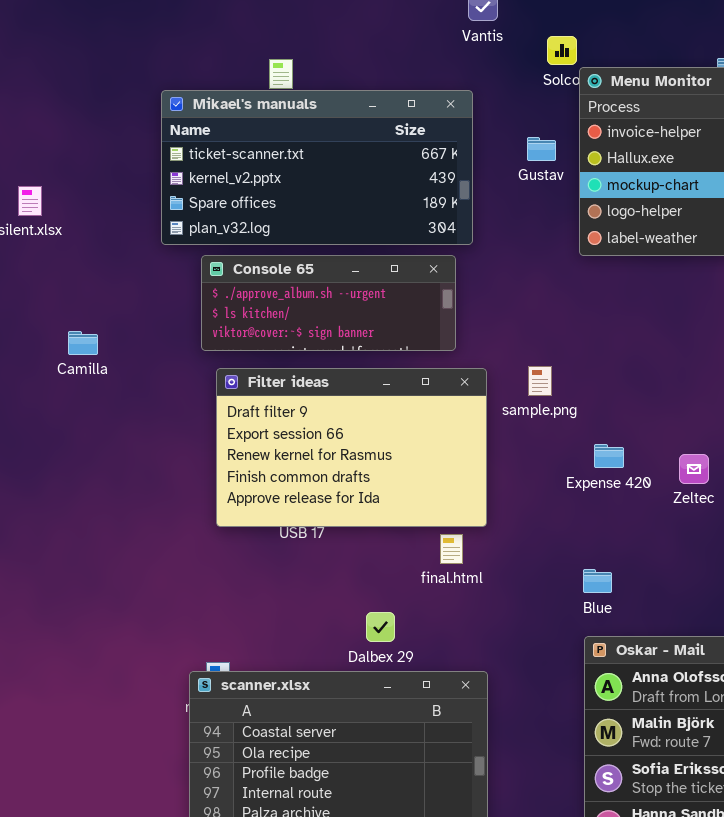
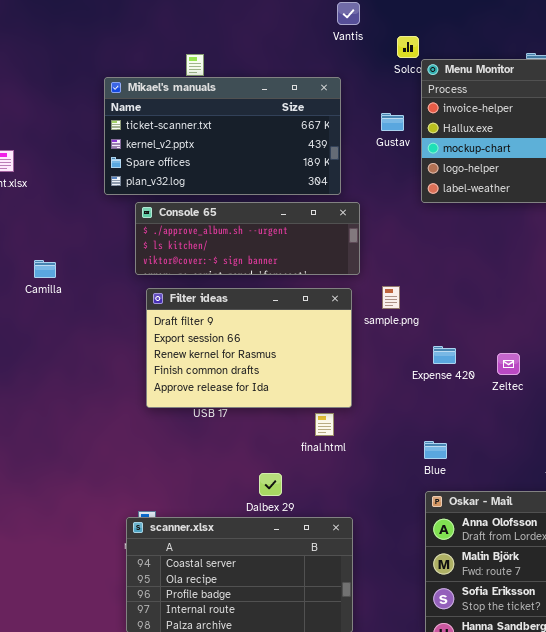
Console 65: [201,255,456,351] -> [135,202,360,275], resized

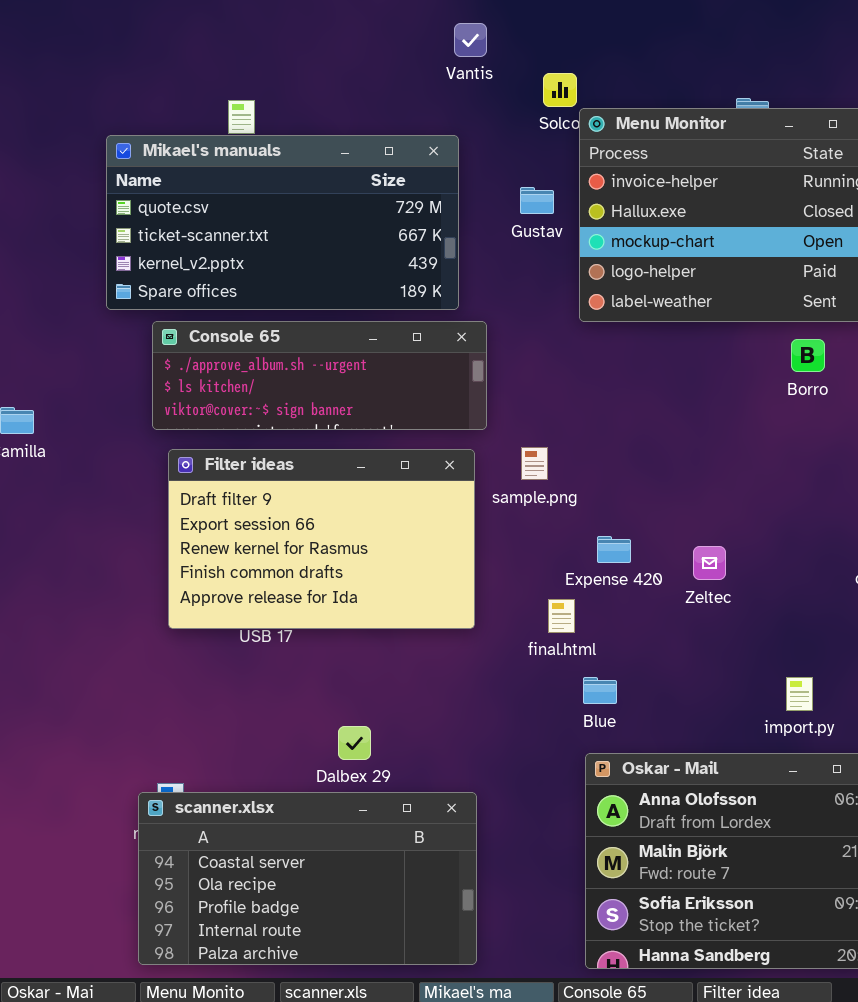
Mikael's manuals: [104,77,341,195] -> [106,135,459,310], scrolled up 1 row
final.html: [315,413,334,436] -> [548,599,575,633], moved

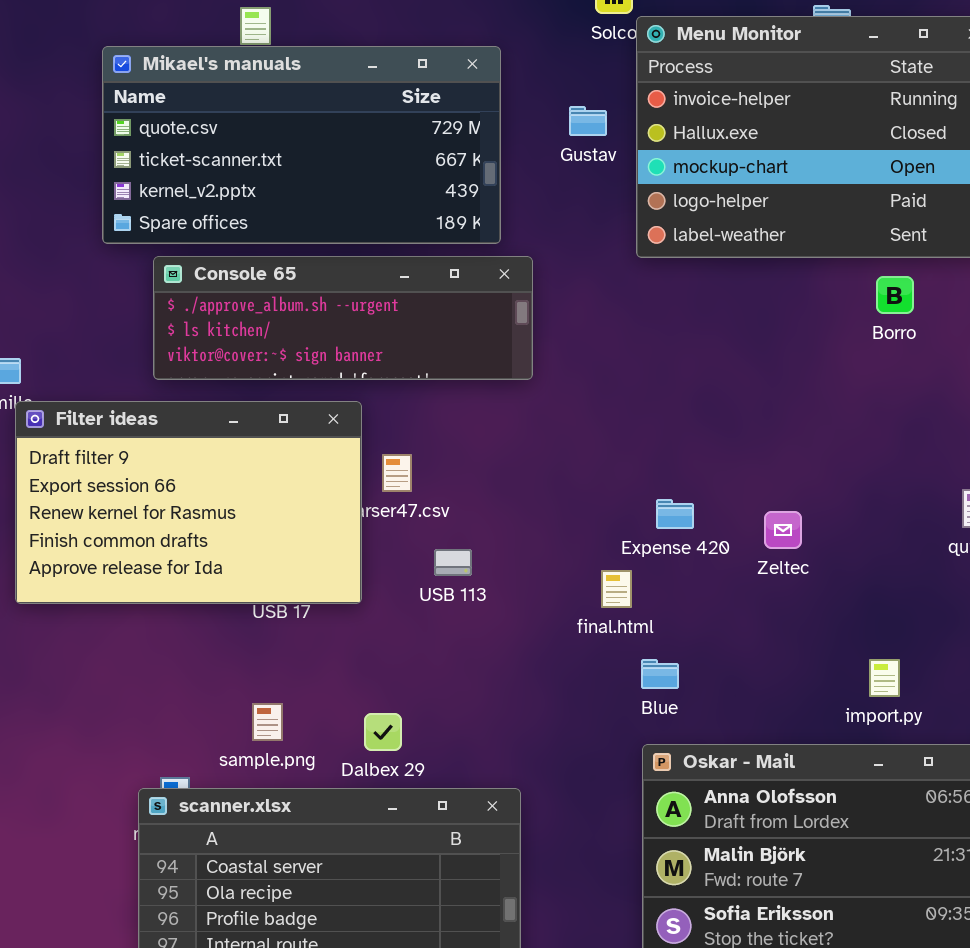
sample.png: [521,447,548,480] -> [252,703,283,741], moved
Filter ideas: [168,449,475,629] -> [15,401,362,604], moved

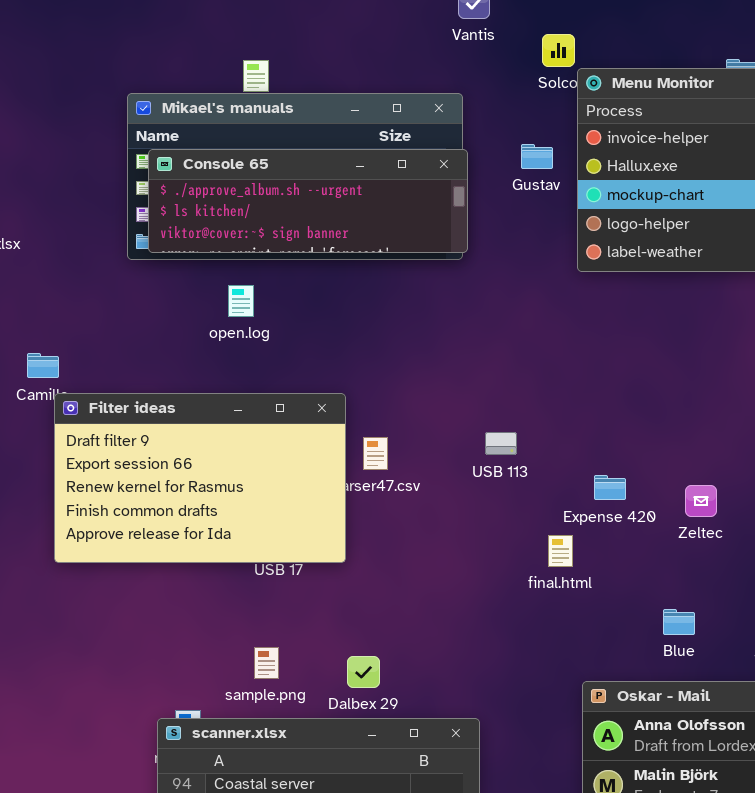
Console 65: [153,256,533,380] -> [148,149,468,253], moved
USB 113: [434,549,472,576] -> [485,432,517,455], moved
Blue: [641,659,679,689] -> [663,609,695,635], moved

